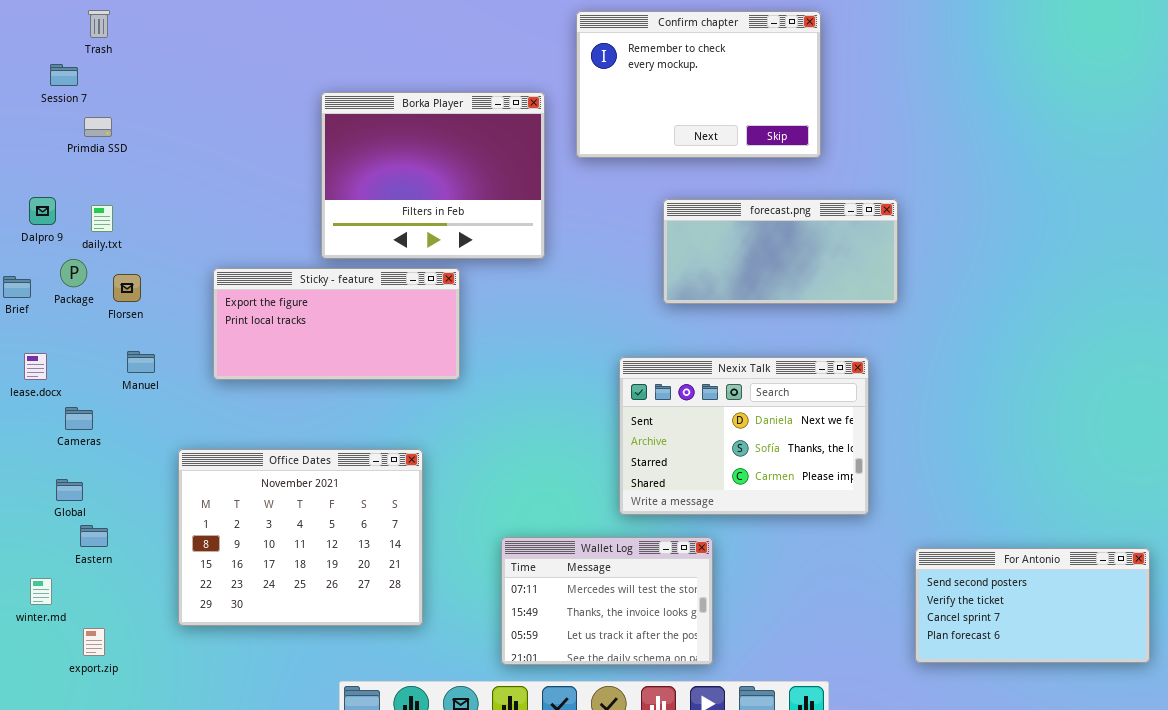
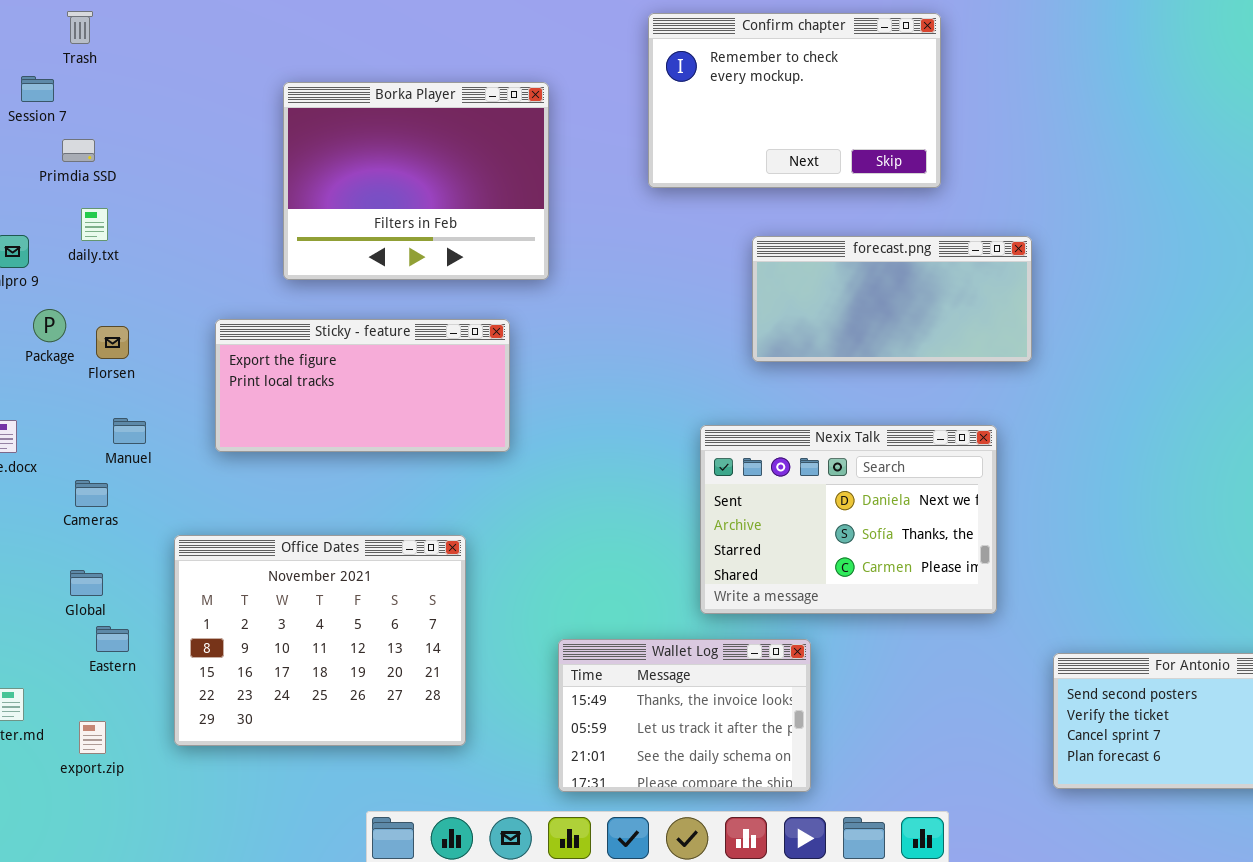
Borka Player: [321,92,545,259] -> [283,82,549,280], moved
daily.txt: [91,205,113,232] -> [81,208,108,241], moved
Cameras: [65,407,93,430] -> [75,480,108,507], moved
Global: [56,479,83,501] -> [70,570,103,596], moved
Eastern: [80,525,108,547] -> [96,626,129,652], moved
Wallet Log: [501,537,713,665] -> [558,639,811,792], scrolled down 1 row
export.zip: [83,628,105,656] -> [79,721,106,754], moved

